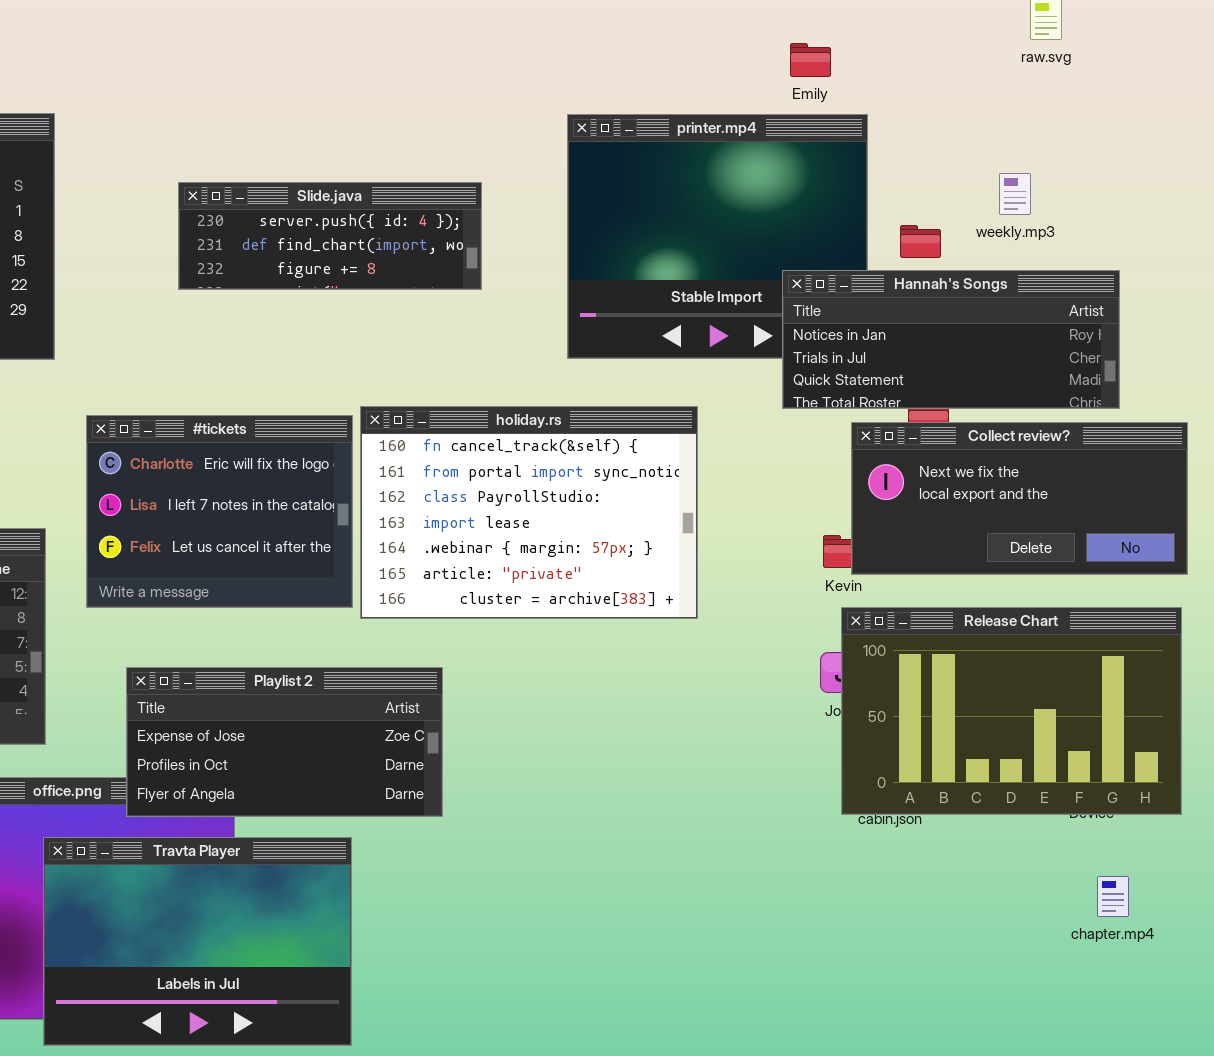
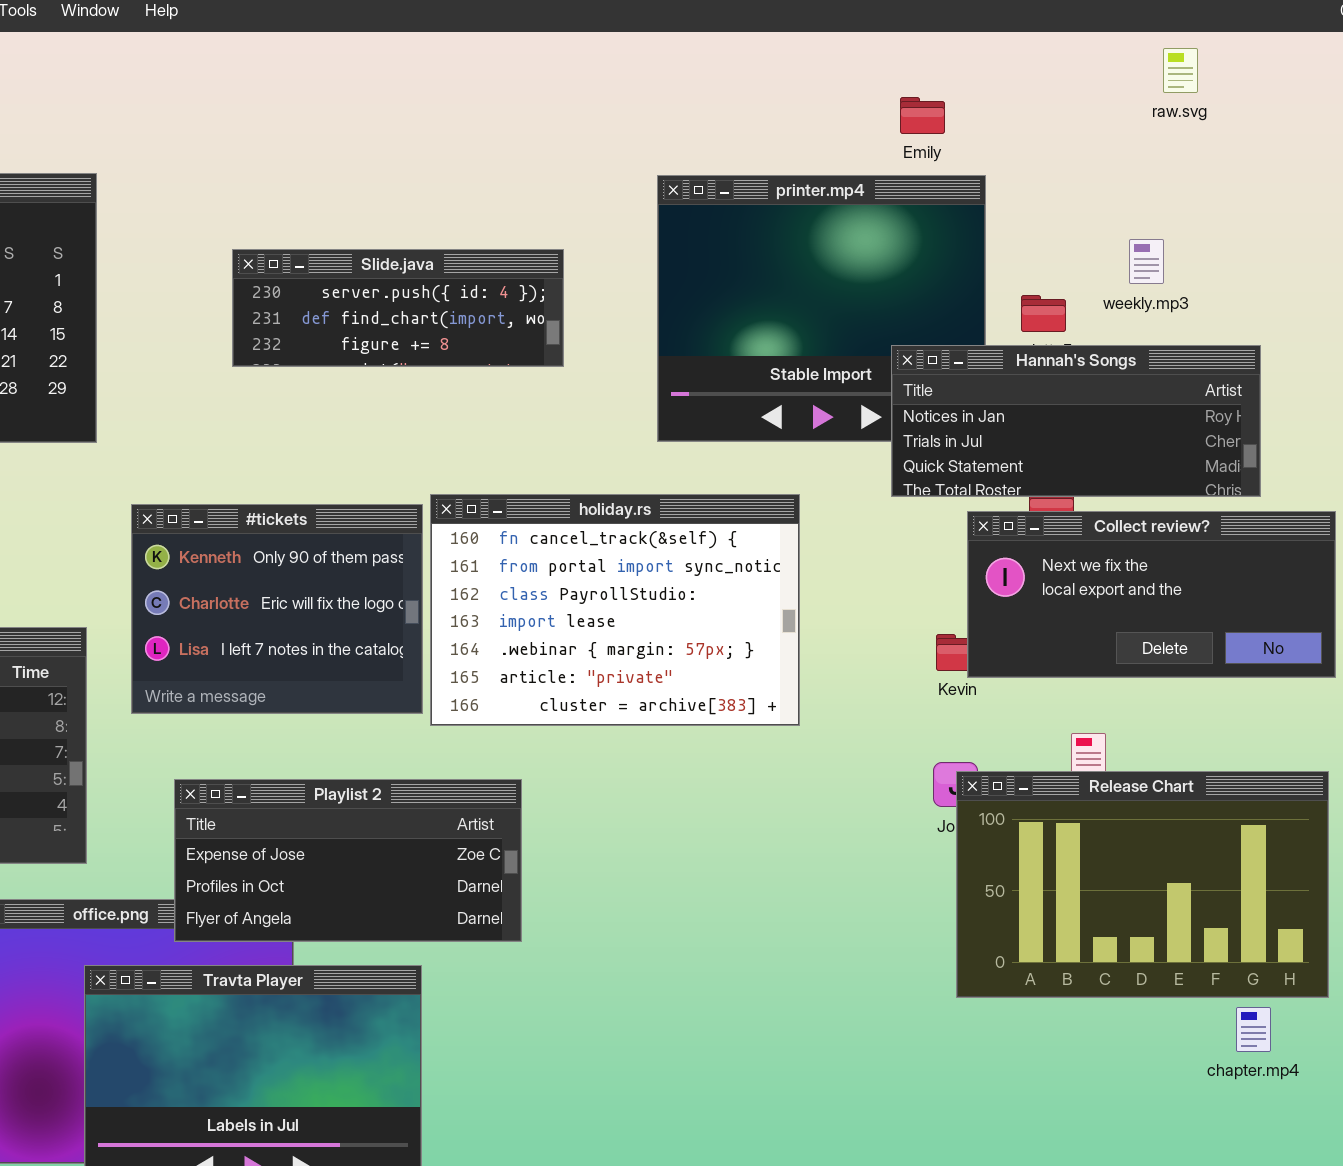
#tickets: [86,415,353,608] -> [131,504,423,714], scrolled up 1 row
Release Chart: [841,607,1182,815] -> [956,771,1329,998], moved

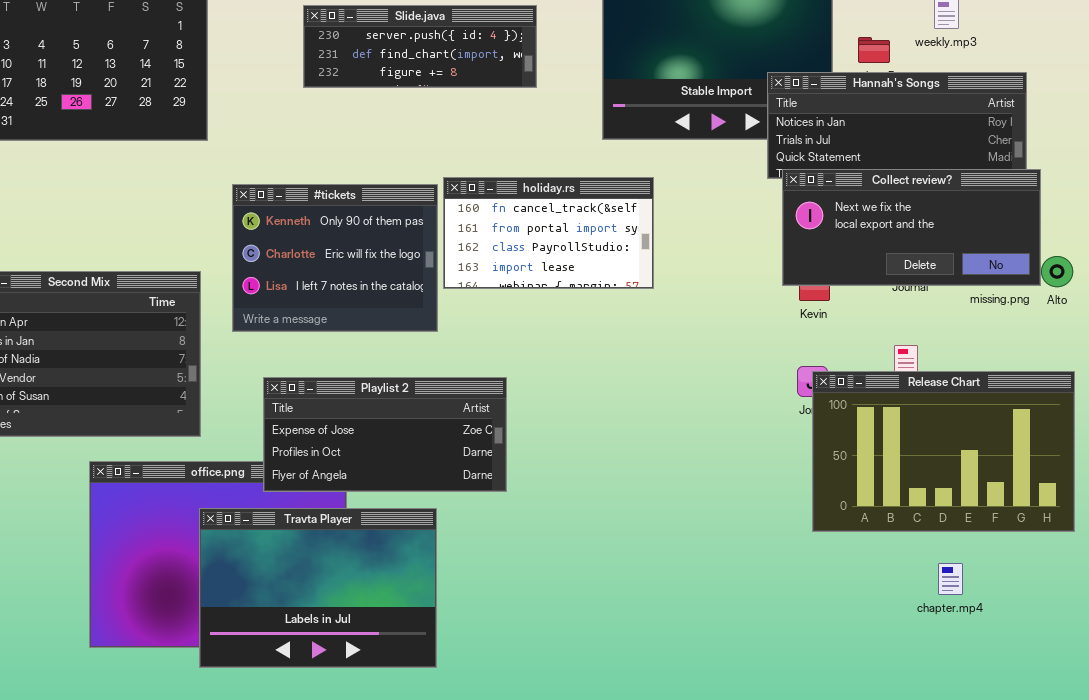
holiday.rs: [430,494,800,726] -> [443,177,654,289], resized
Collect review?: [967,511,1336,678] -> [782,169,1041,286], moved
chapter.mp4: [1236,1007,1271,1052] -> [938,563,963,595], moved

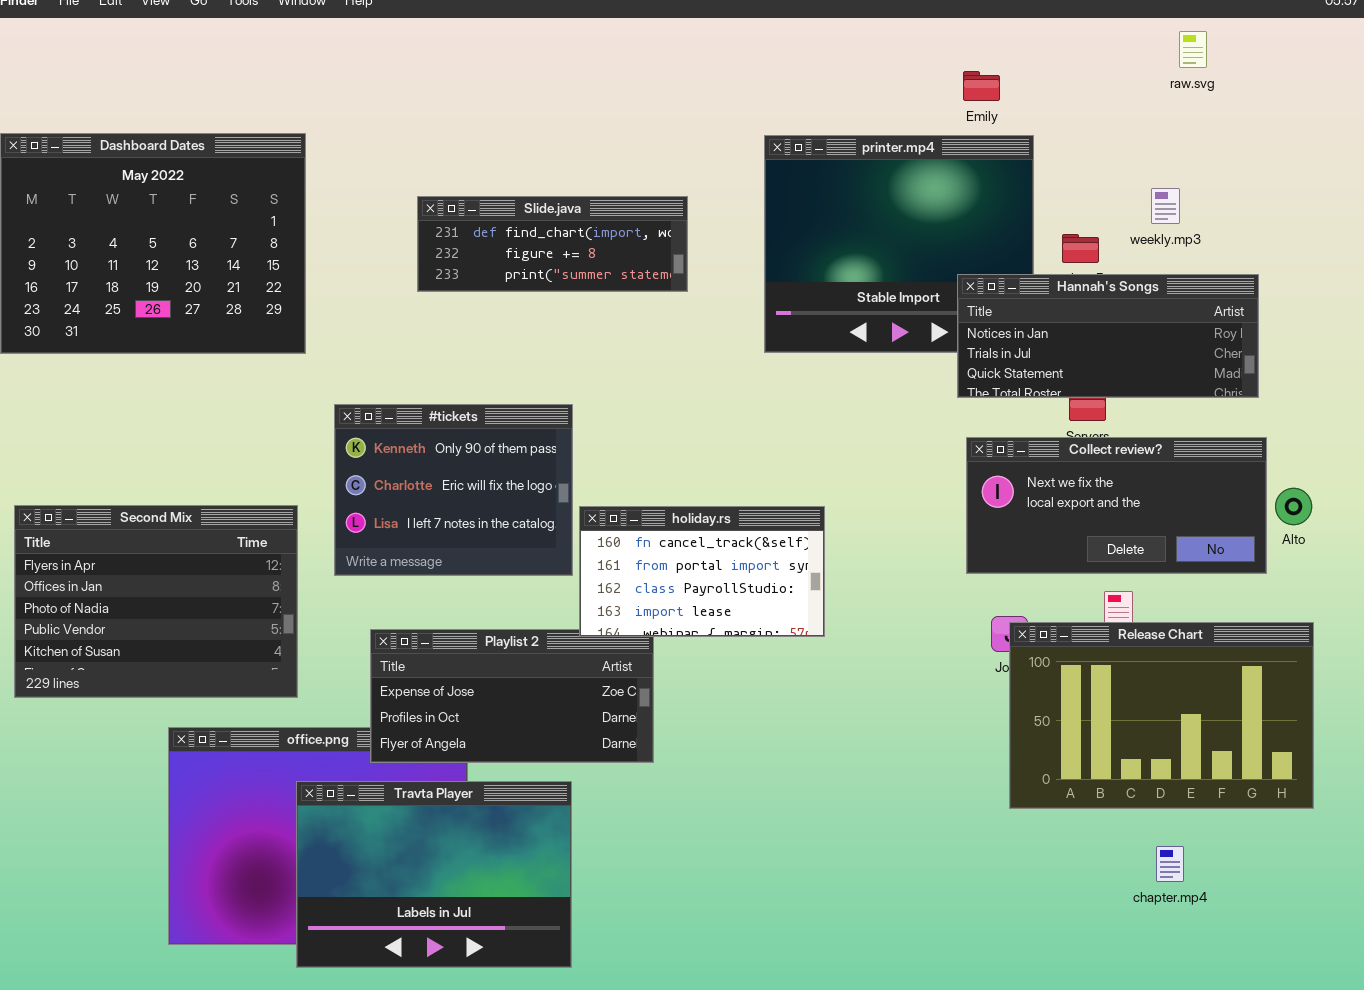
Slide.java: [303,5,537,88] -> [417,196,688,292], scrolled down 1 row
Collect review?: [782,169,1041,286] -> [966,437,1267,574], moved
holiday.rs: [443,177,654,289] -> [579,506,825,637], moved

